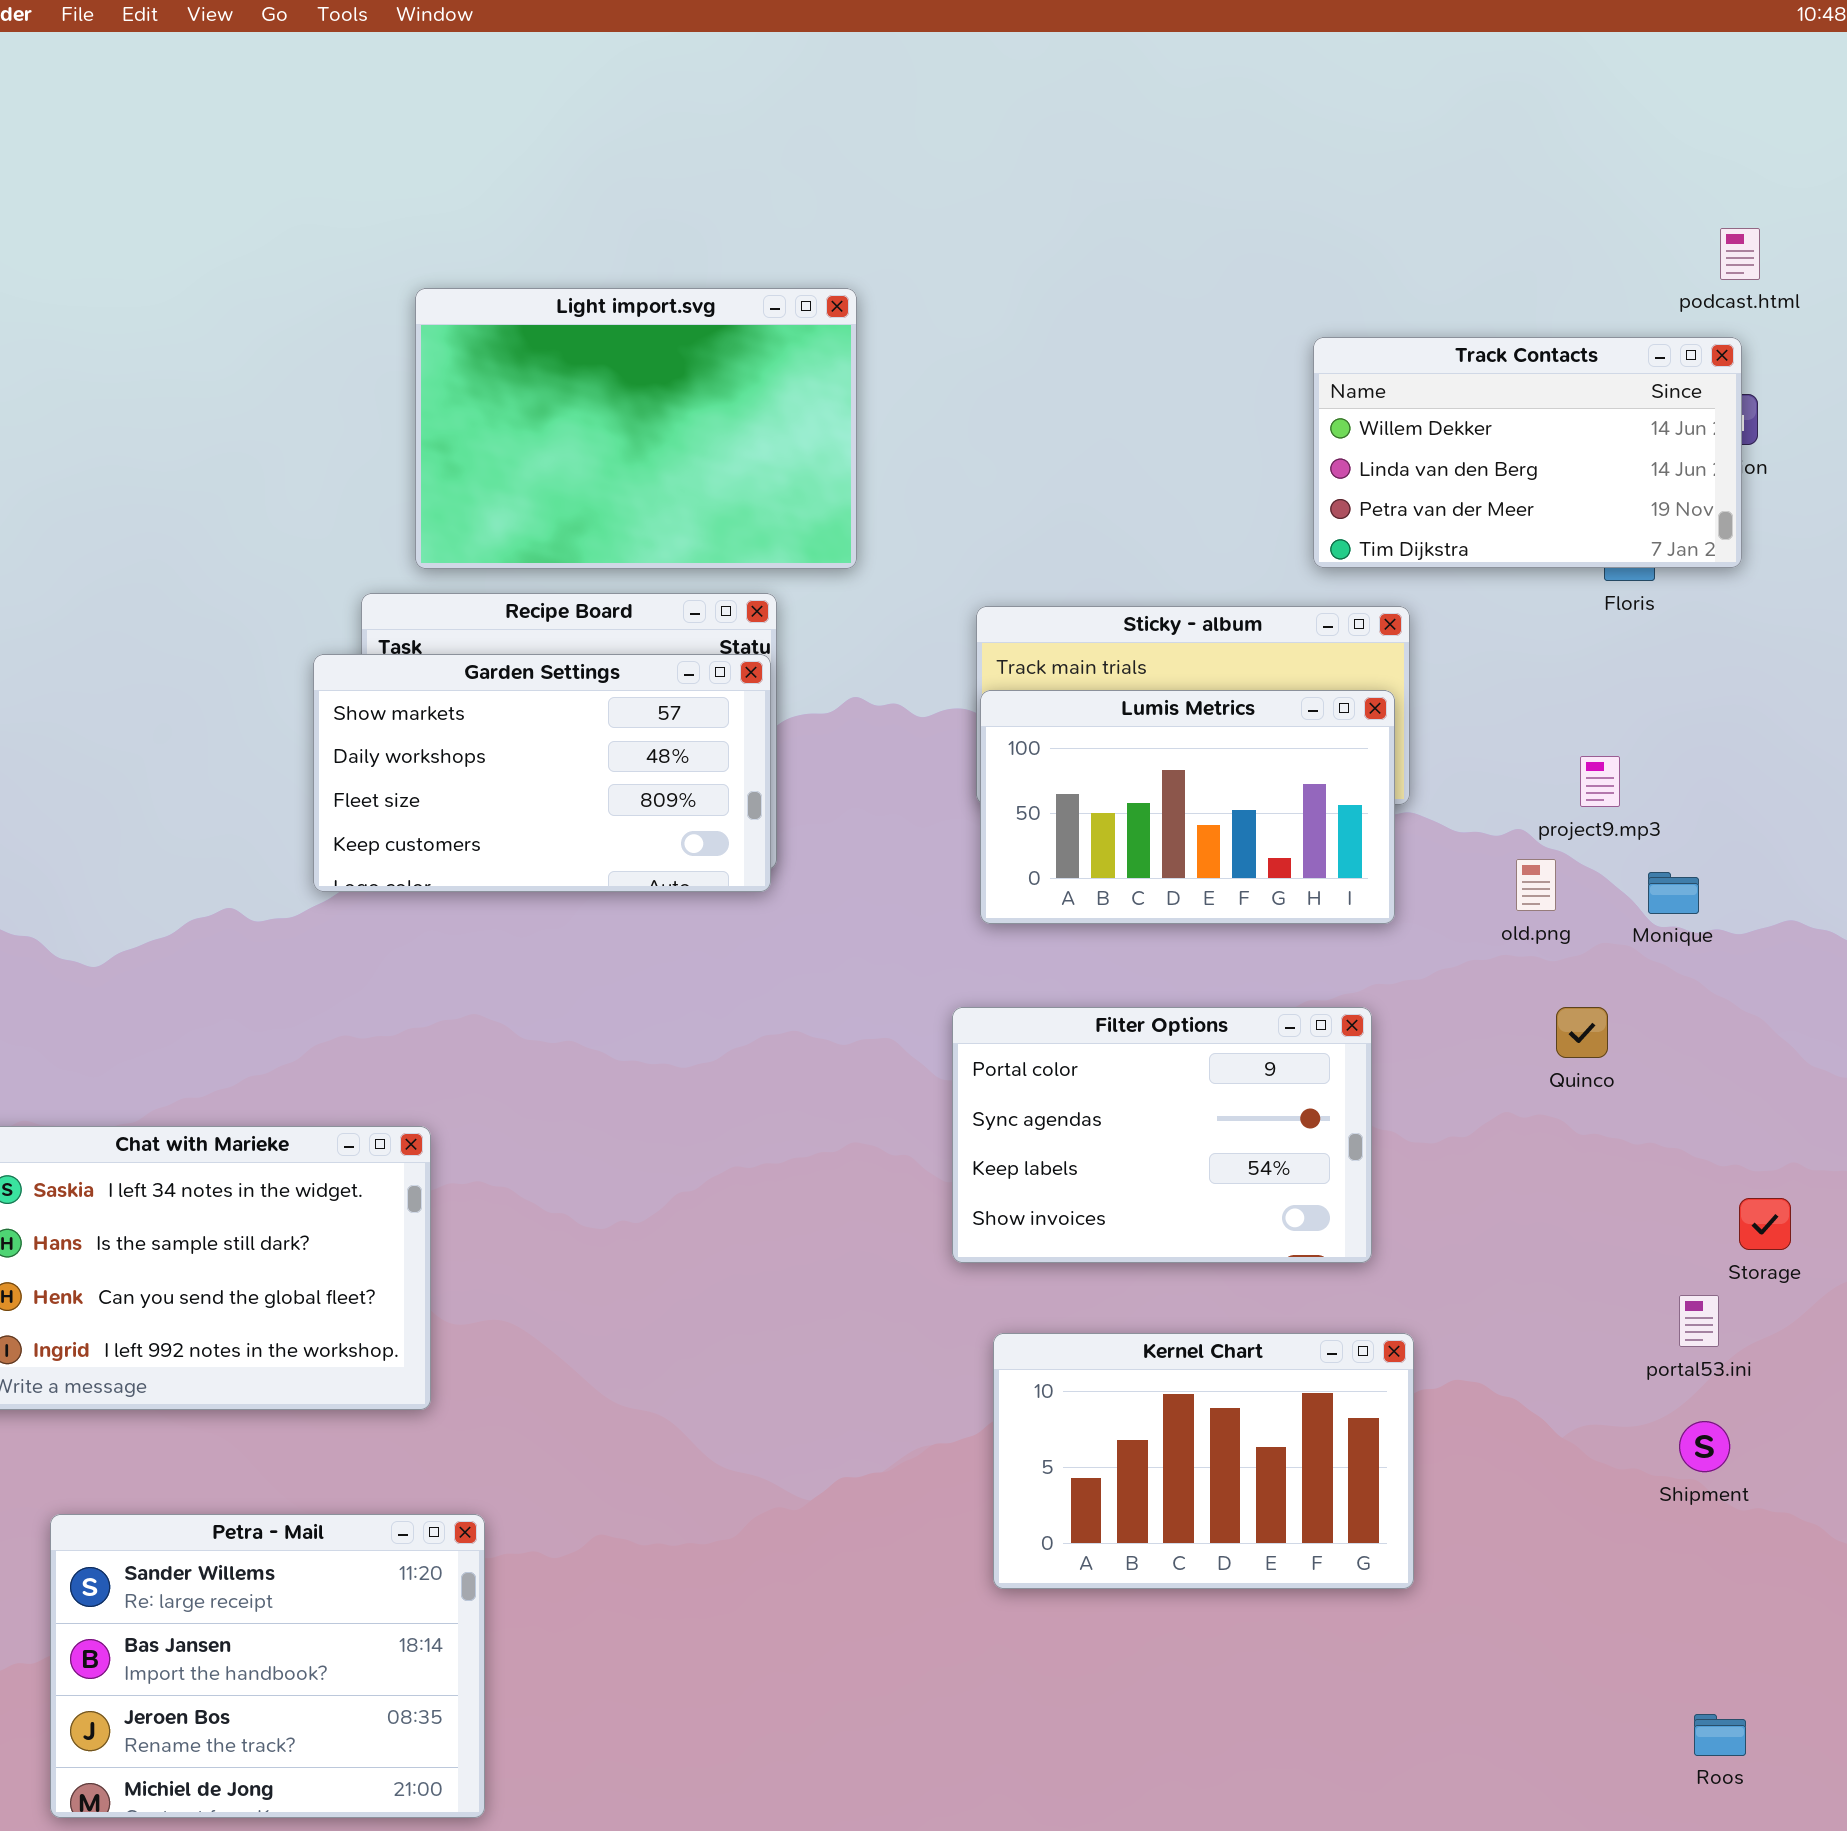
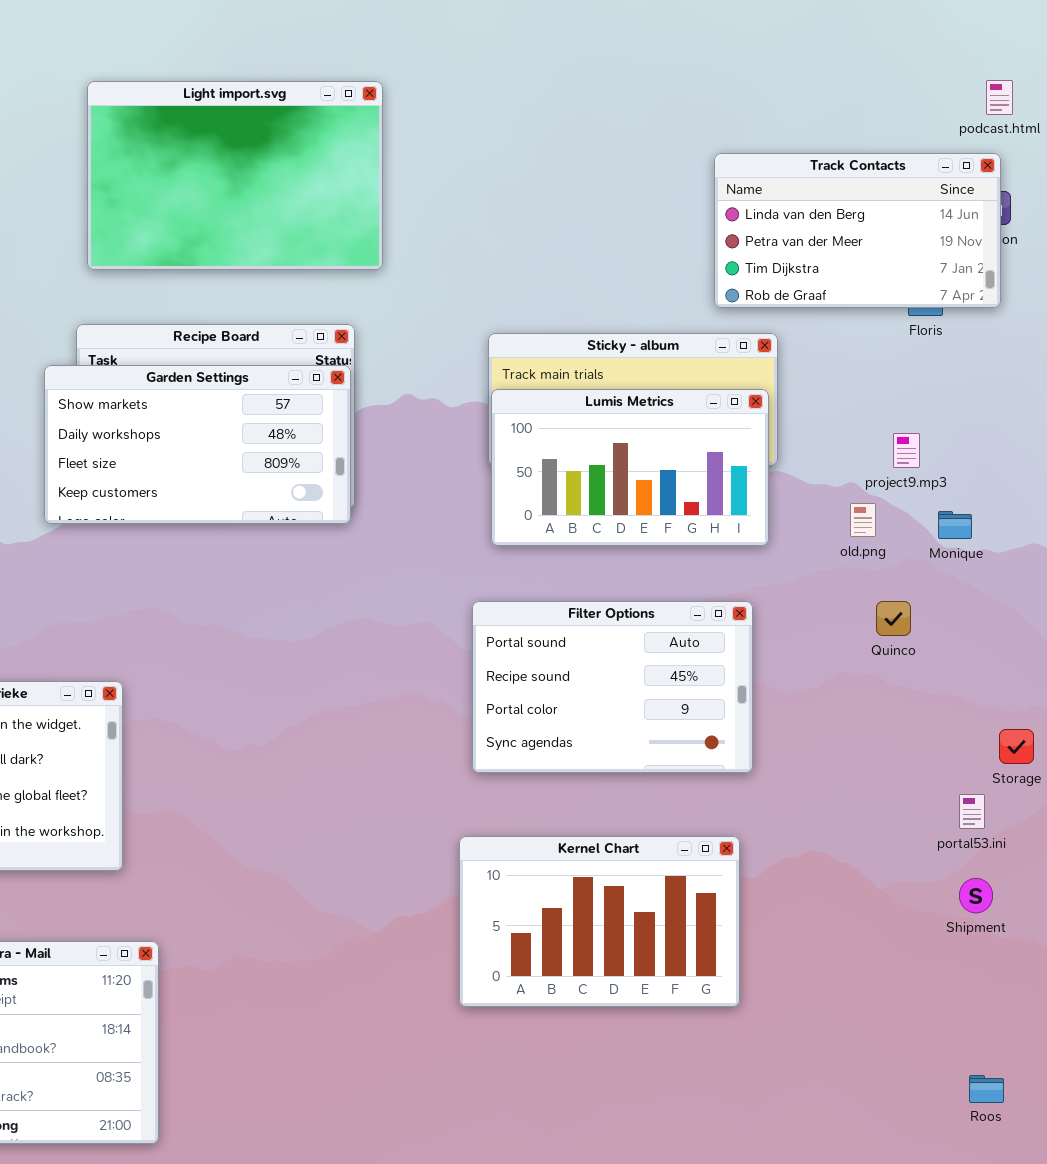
Light import.svg: [415,288,857,569] -> [87,81,383,270], moved
Track Contacts: [1313,337,1742,568] -> [714,153,1001,308], scrolled down 1 row
Filter Options: [952,1007,1372,1263] -> [472,601,753,773], scrolled up 2 rows
Kernel Chart: [993,1333,1414,1589] -> [459,836,740,1007], moved

